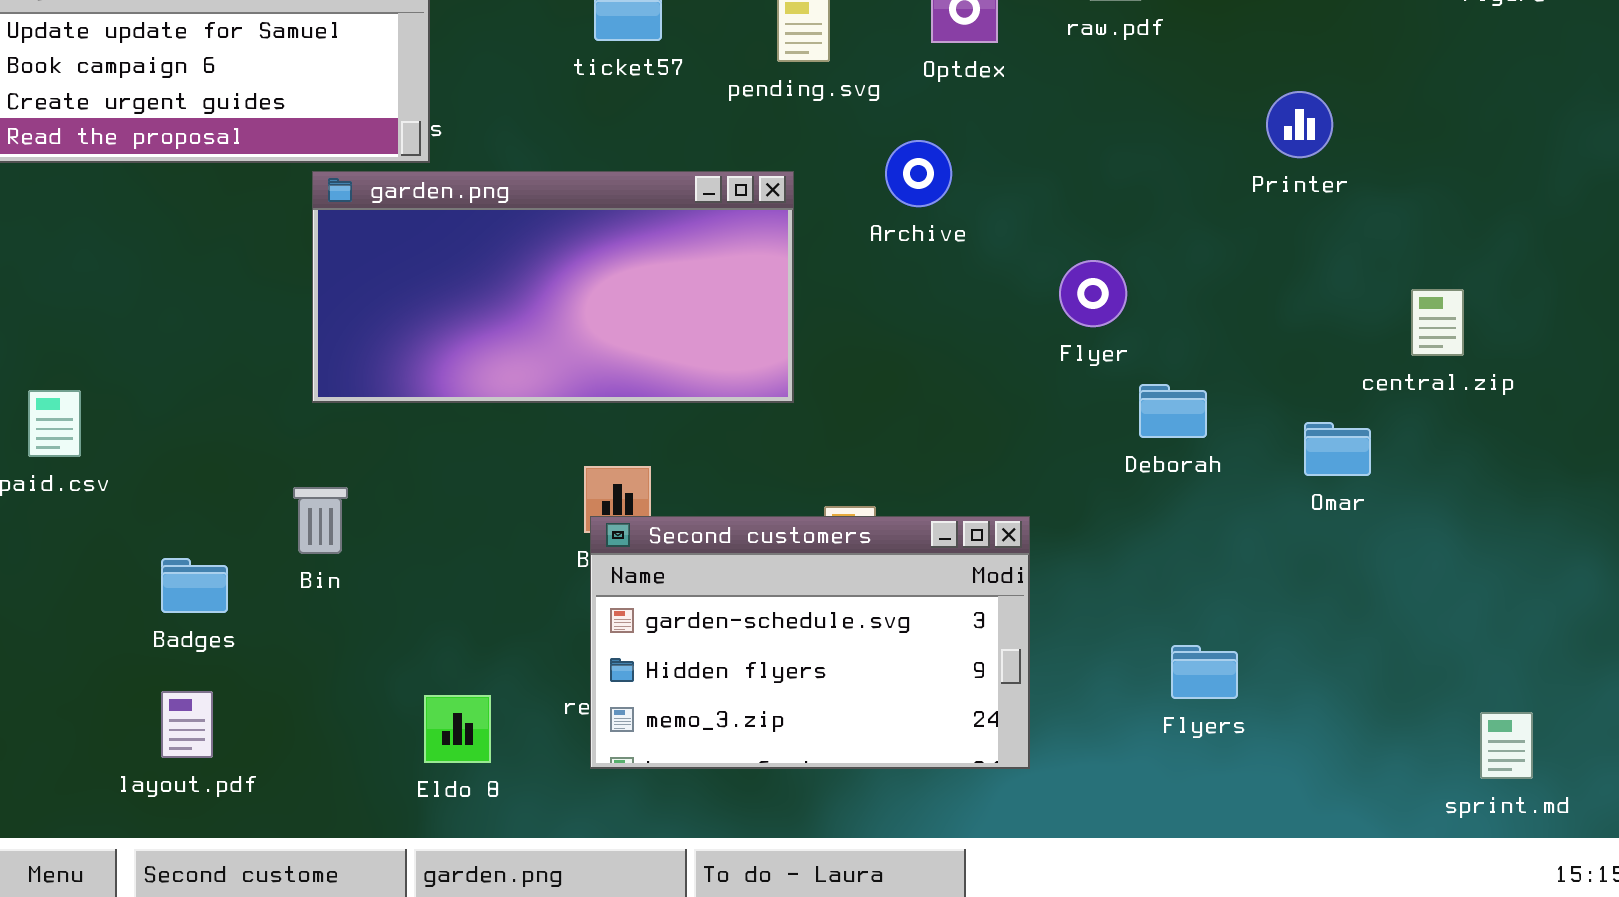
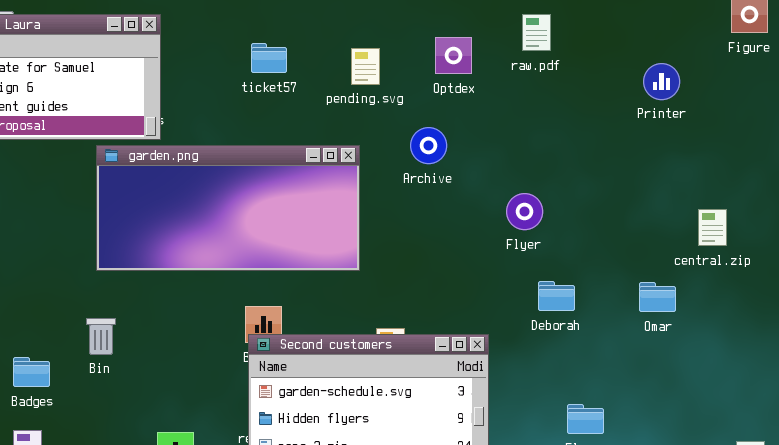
Printer: [1266,91,1333,158] -> [643,63,680,100], moved
Deborah: [1139,384,1207,438] -> [538,281,575,311], moved

